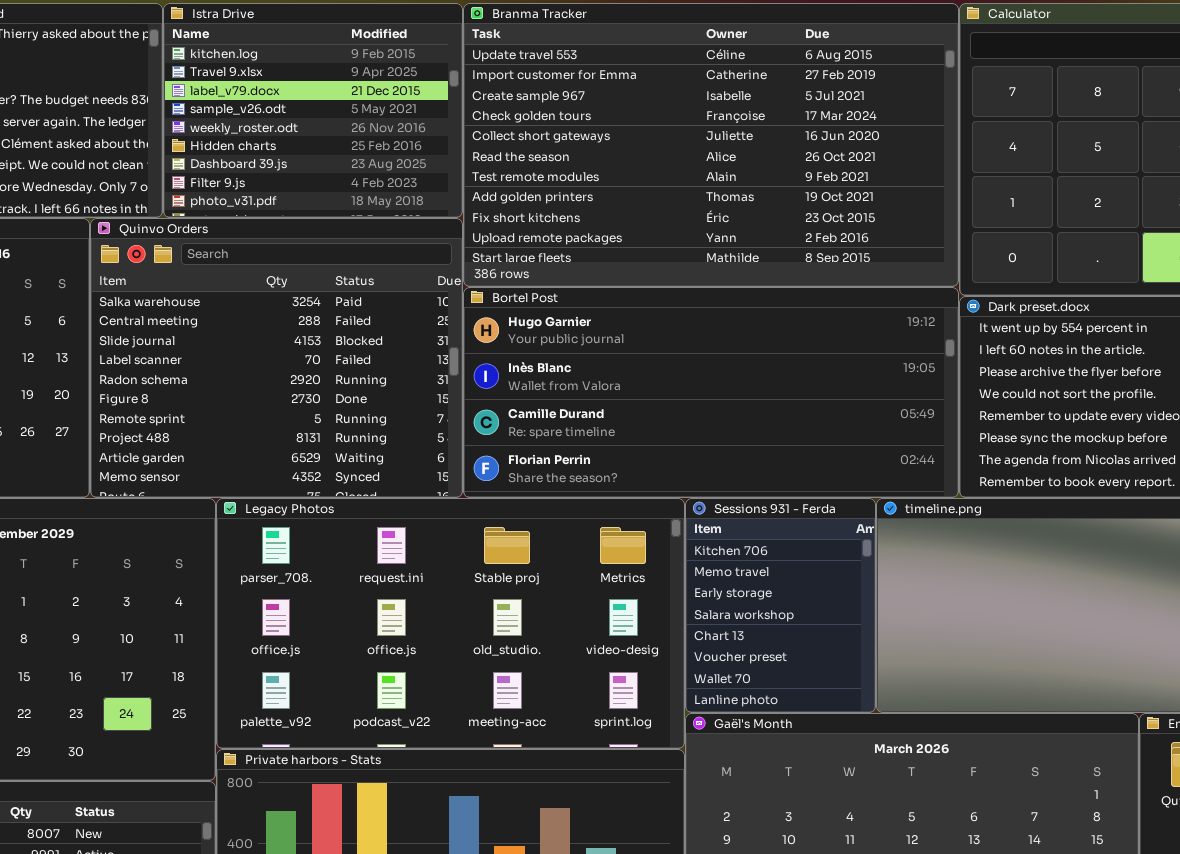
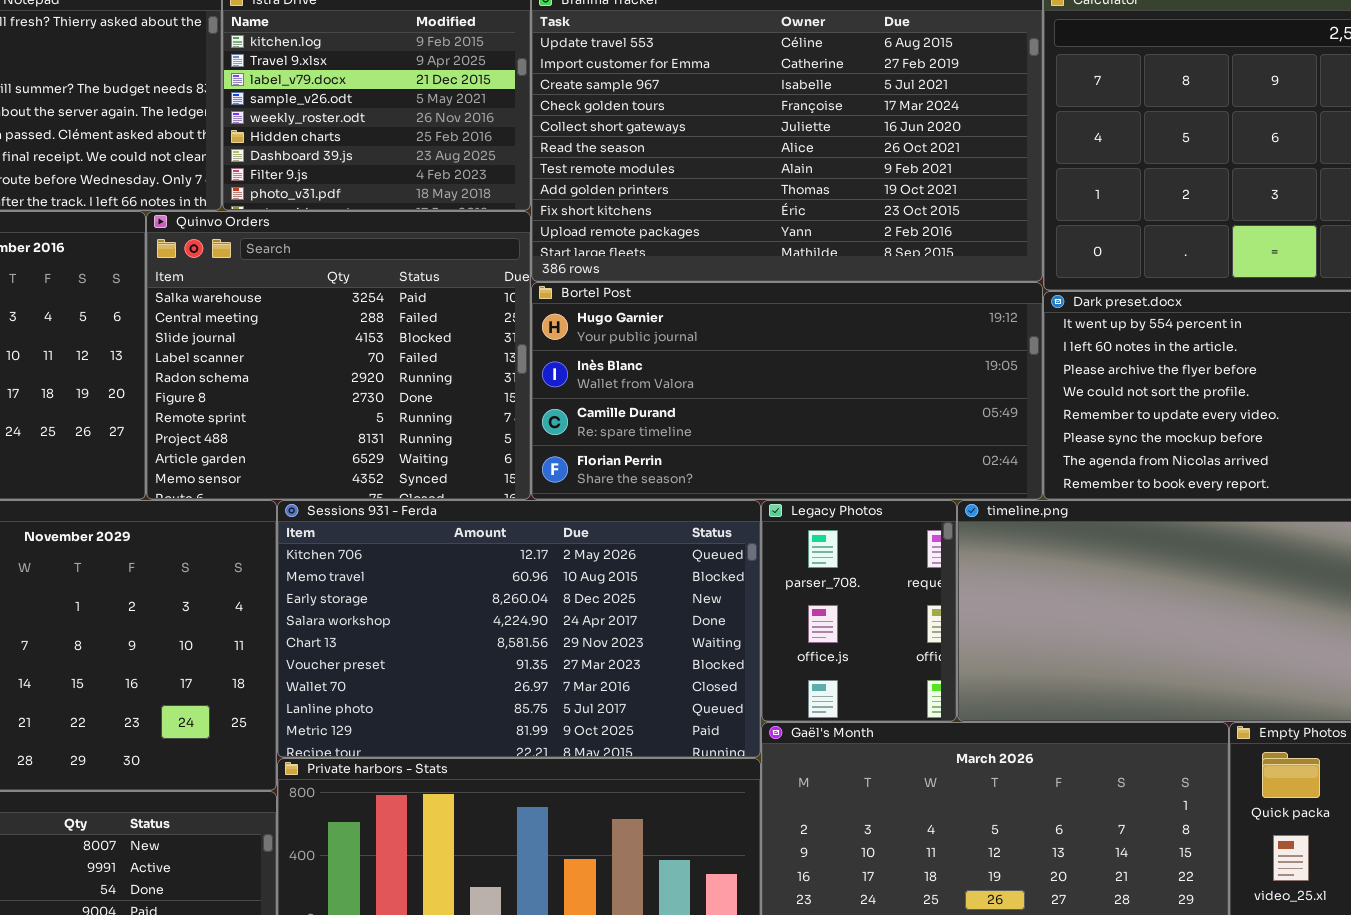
Legacy Photos: [216,498,685,749] -> [761,500,957,722], moved, resized
Sessions 931 - Ferda: [685,498,876,713] -> [277,500,761,758], moved, resized

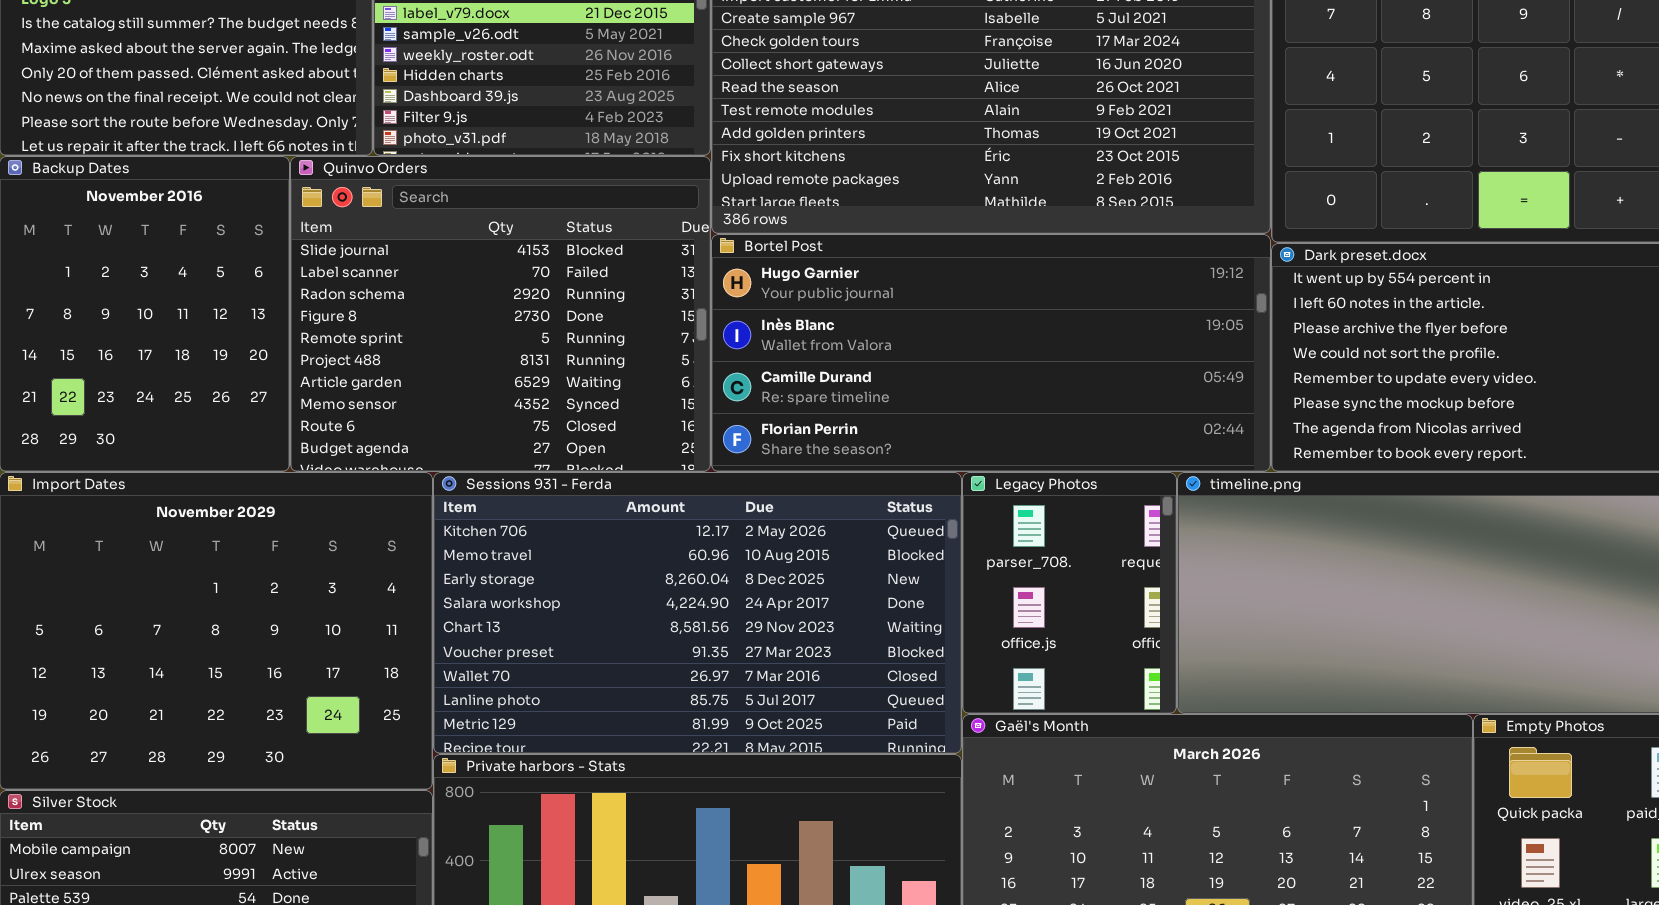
Quinvo Orders: [146,211,531,500] -> [290,156,711,472], scrolled down 2 rows

